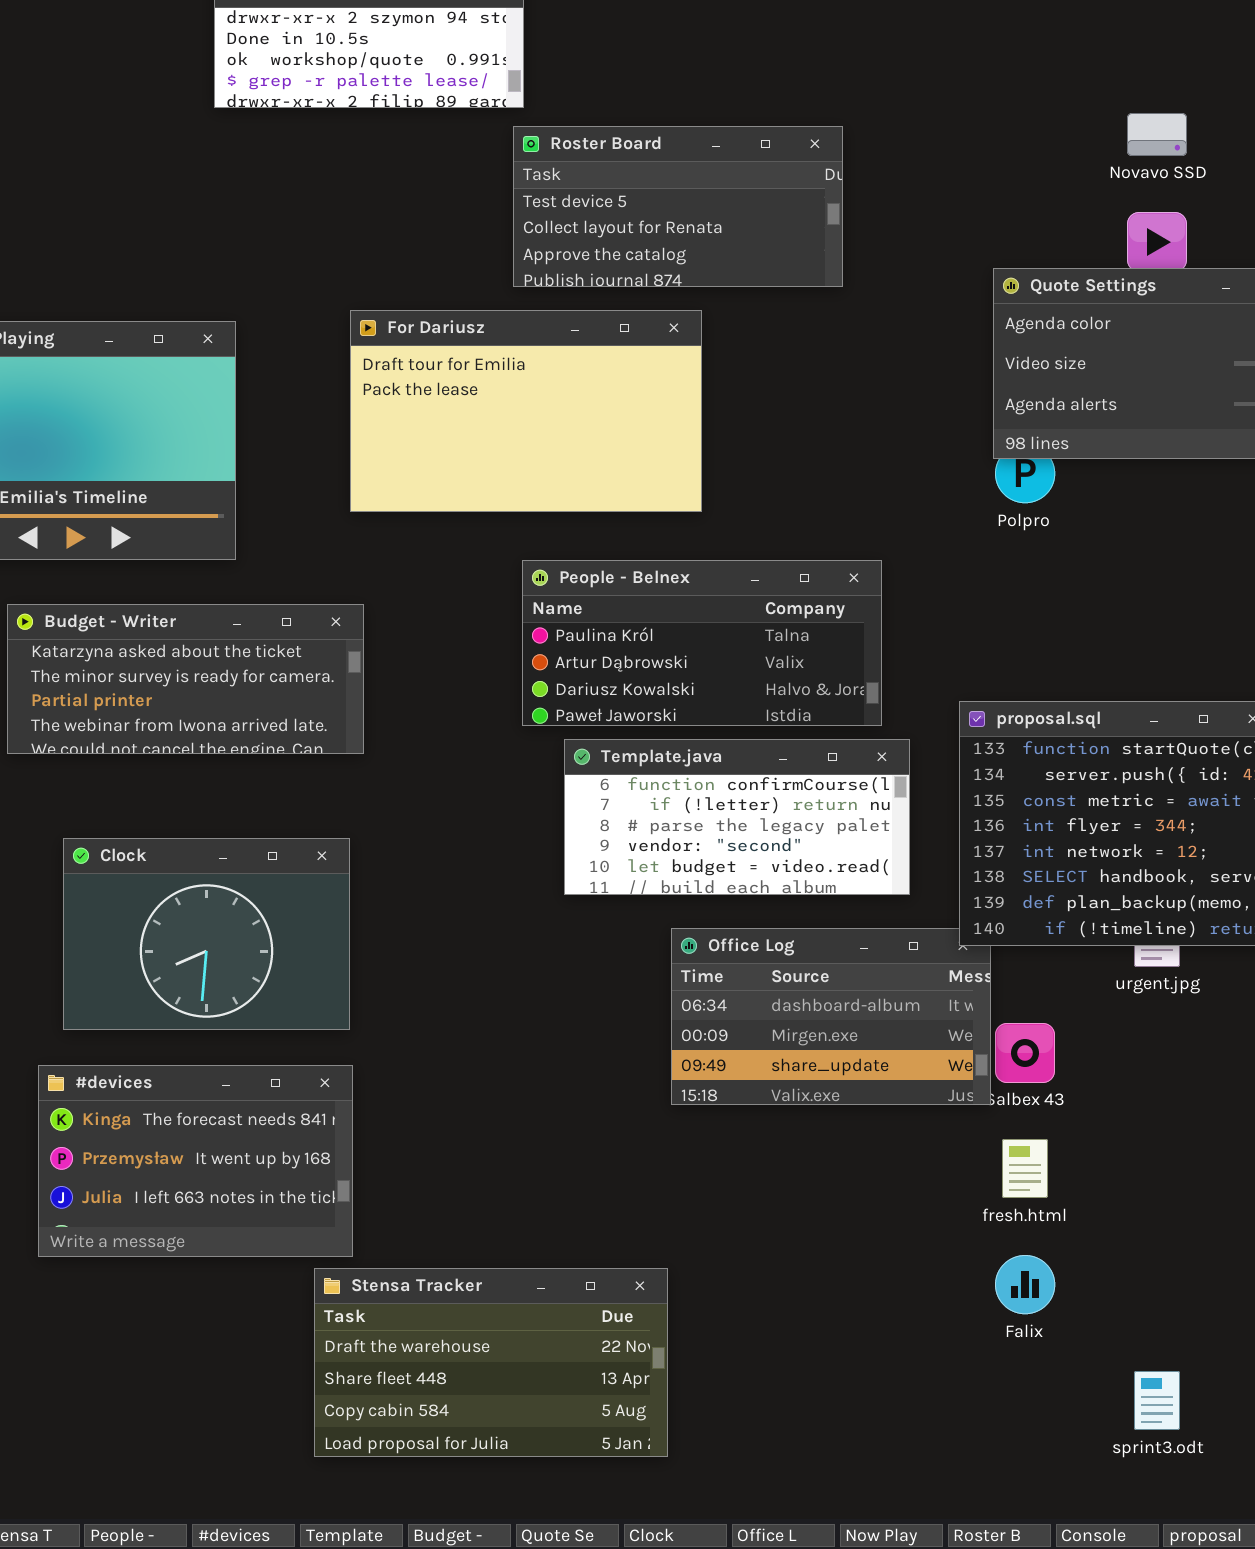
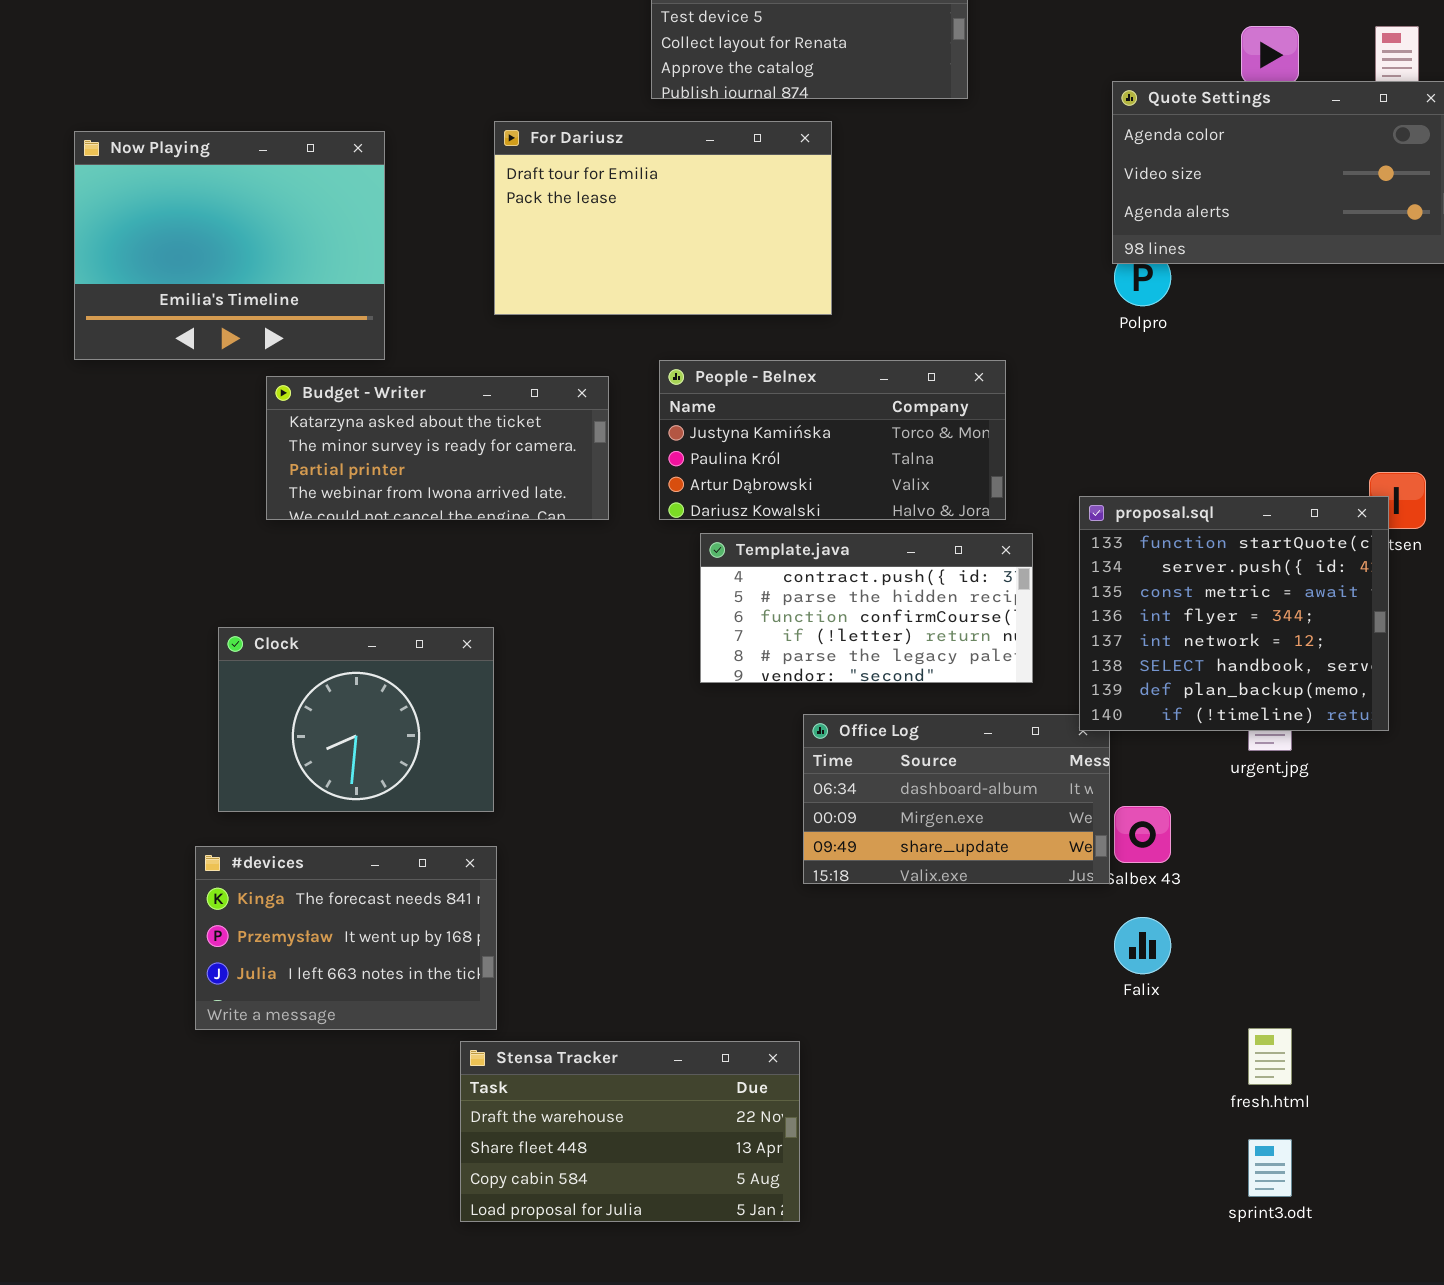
People - Belnex: [522,560,882,726] -> [659,360,1006,520], scrolled up 1 row
Budget - Writer: [7,604,364,754] -> [266,376,609,520], moved
Template.java: [564,739,910,895] -> [700,533,1033,683], scrolled up 2 rows
fresh.html: [1002,1139,1048,1198] -> [1248,1028,1292,1085], moved
Falix: [995,1255,1055,1314] -> [1114,917,1171,974], moved

